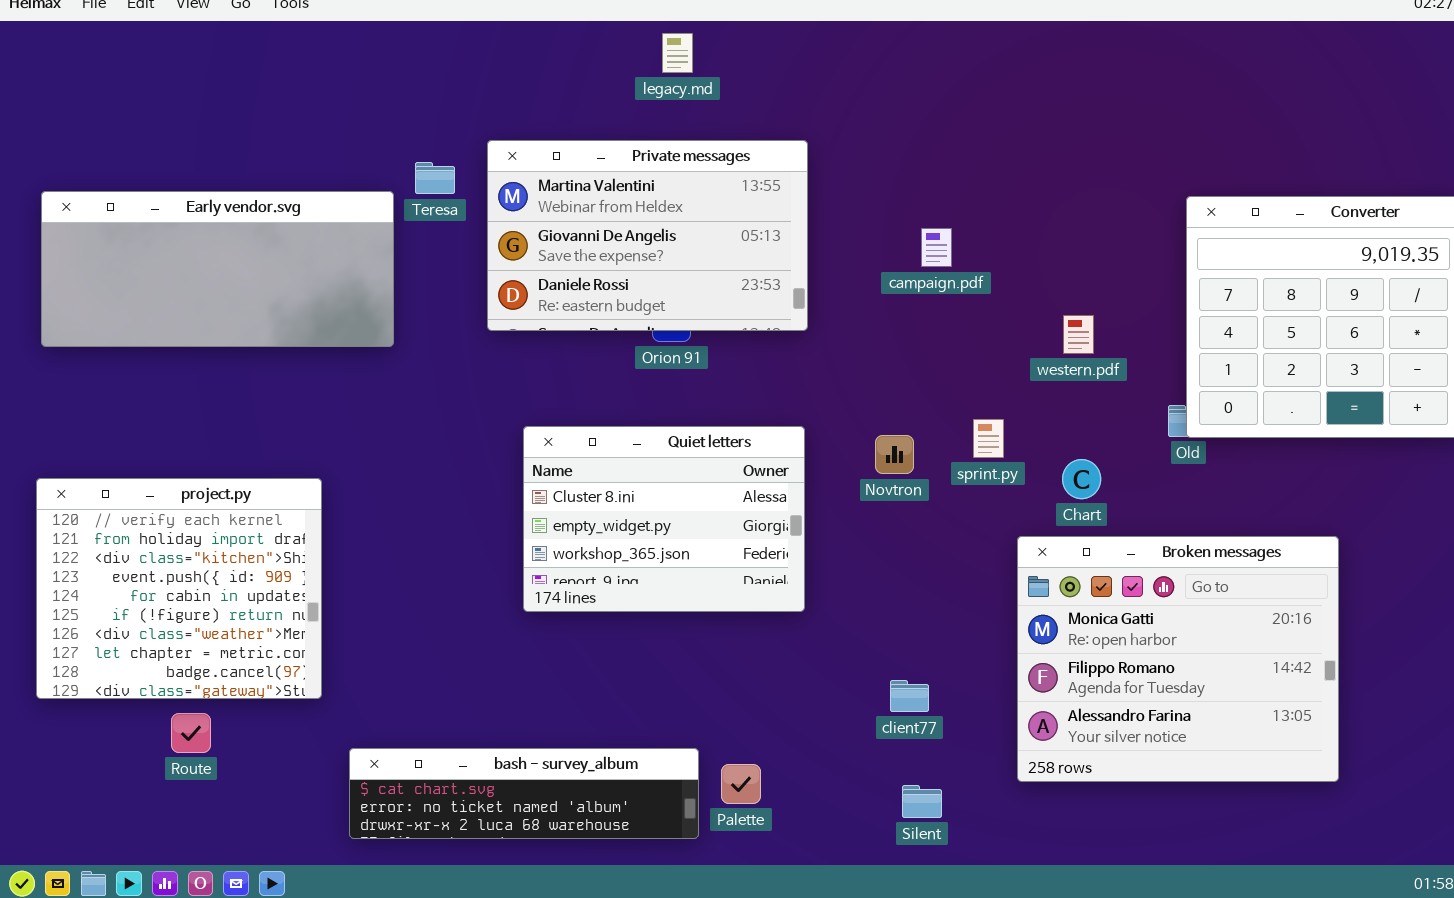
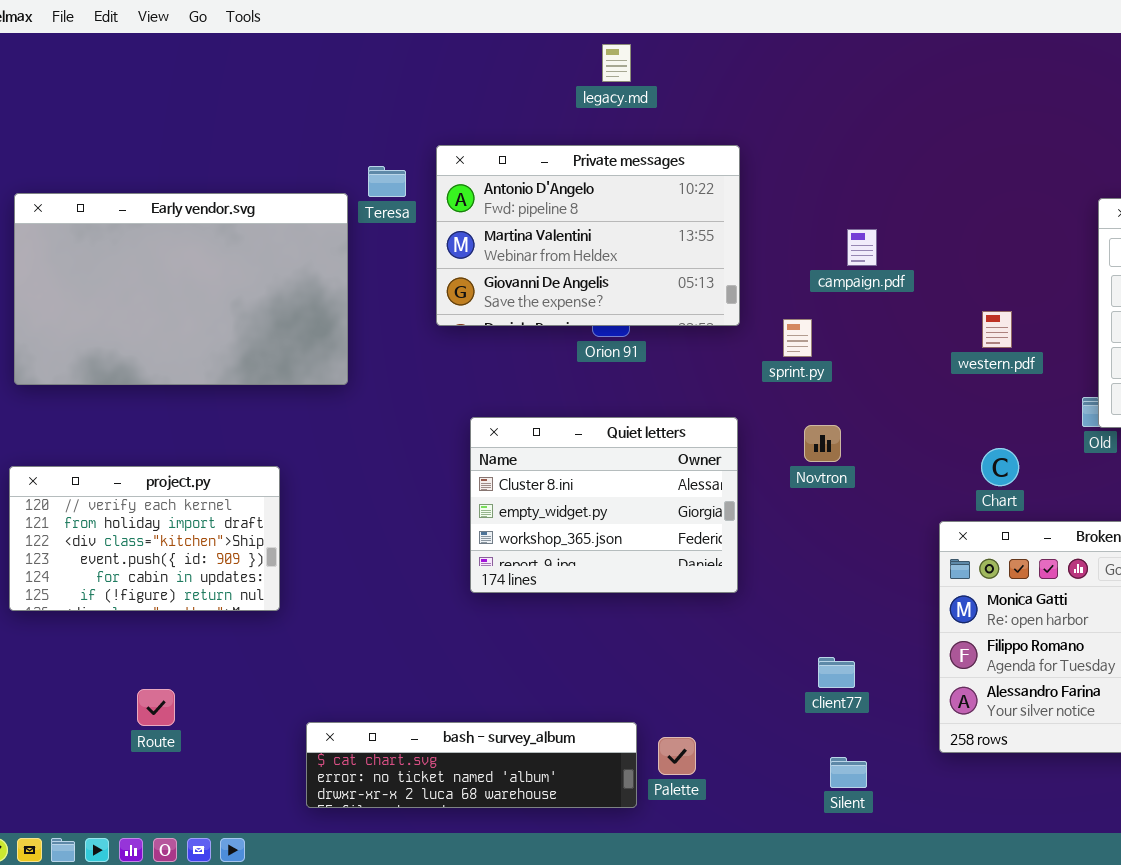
Private messages: [487,140,808,331] -> [436,145,740,326], scrolled up 1 row
Early vendor.svg: [41,191,394,347] -> [14,193,348,385], resized
sprint.py: [973,419,1004,458] -> [783,319,812,357], moved
project.py: [36,478,322,699] -> [9,466,280,611], resized

